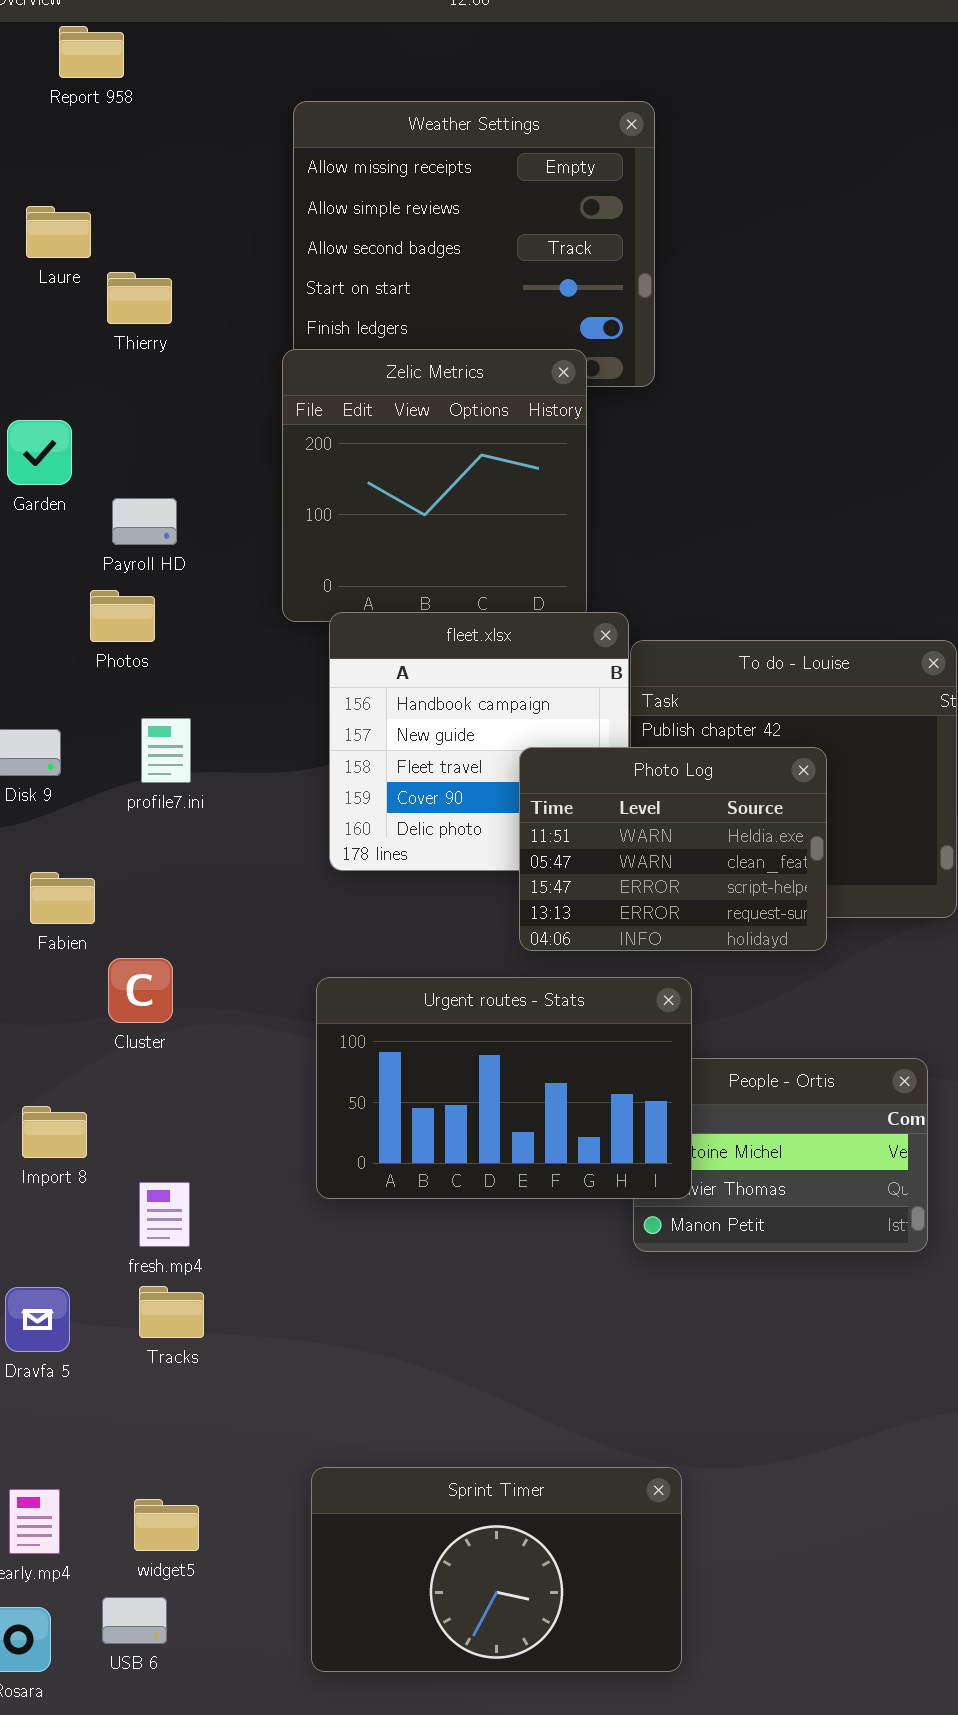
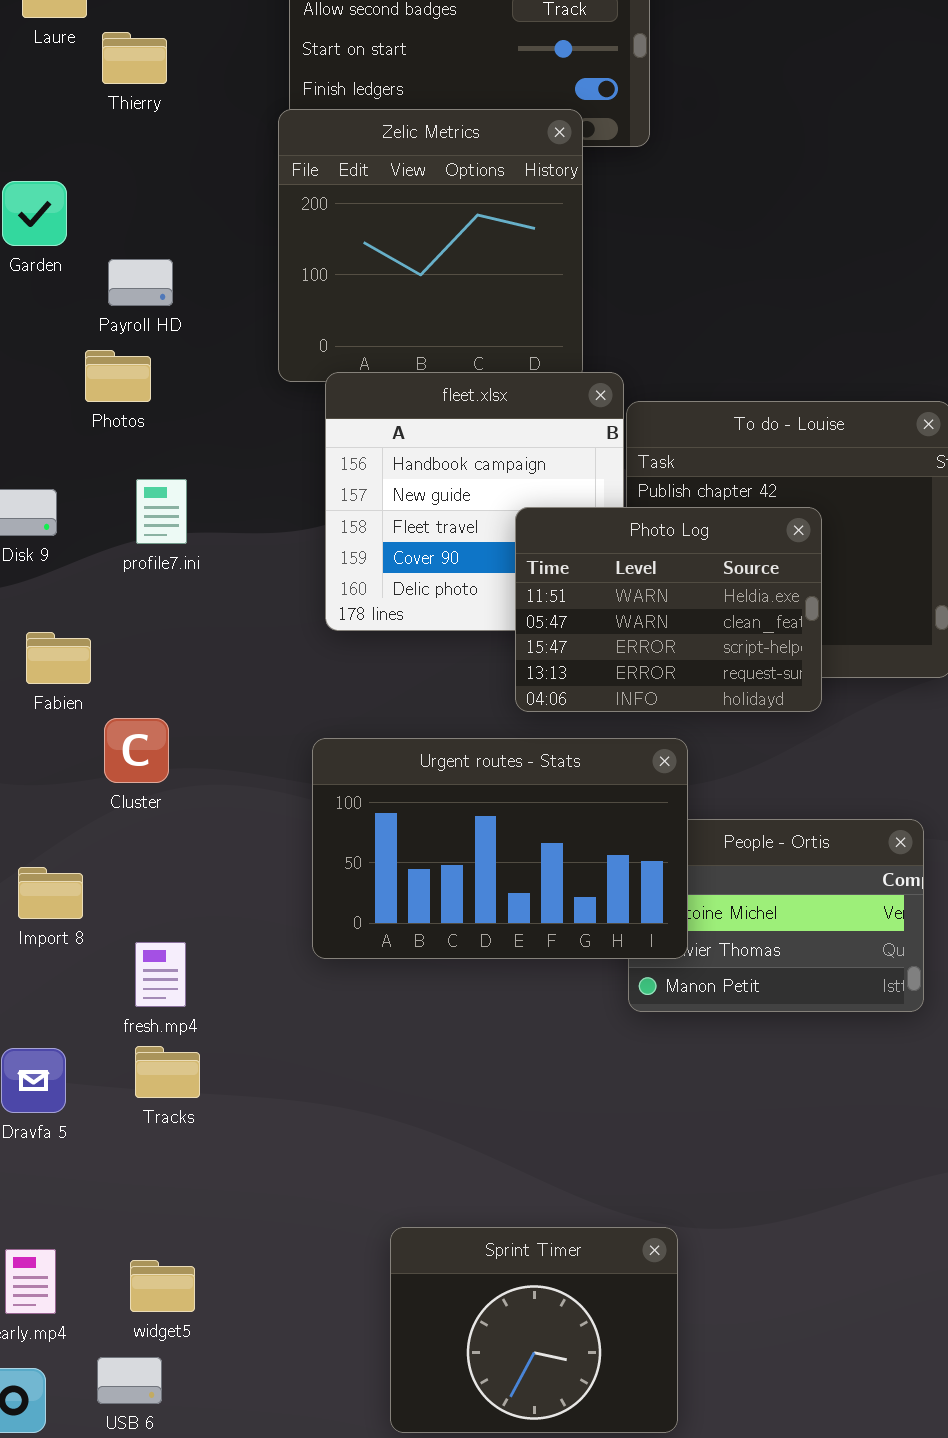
Sprint Timer: [311,1467,682,1672] -> [390,1227,678,1433], resized

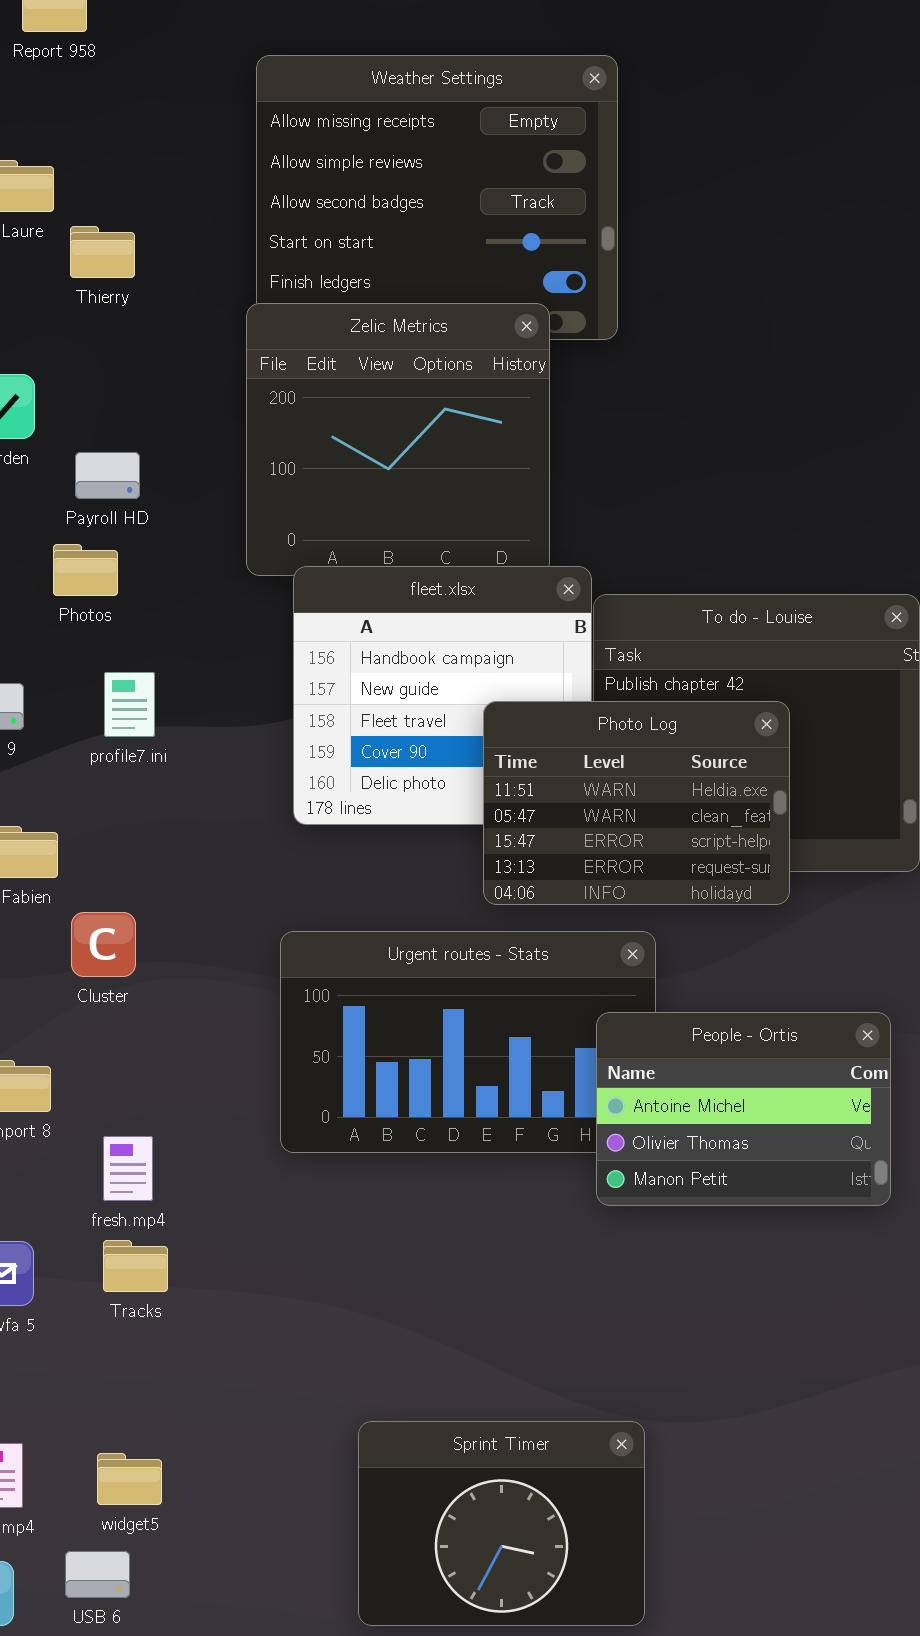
People - Ortis: [628,819,924,1012] -> [596,1012,891,1206], raised

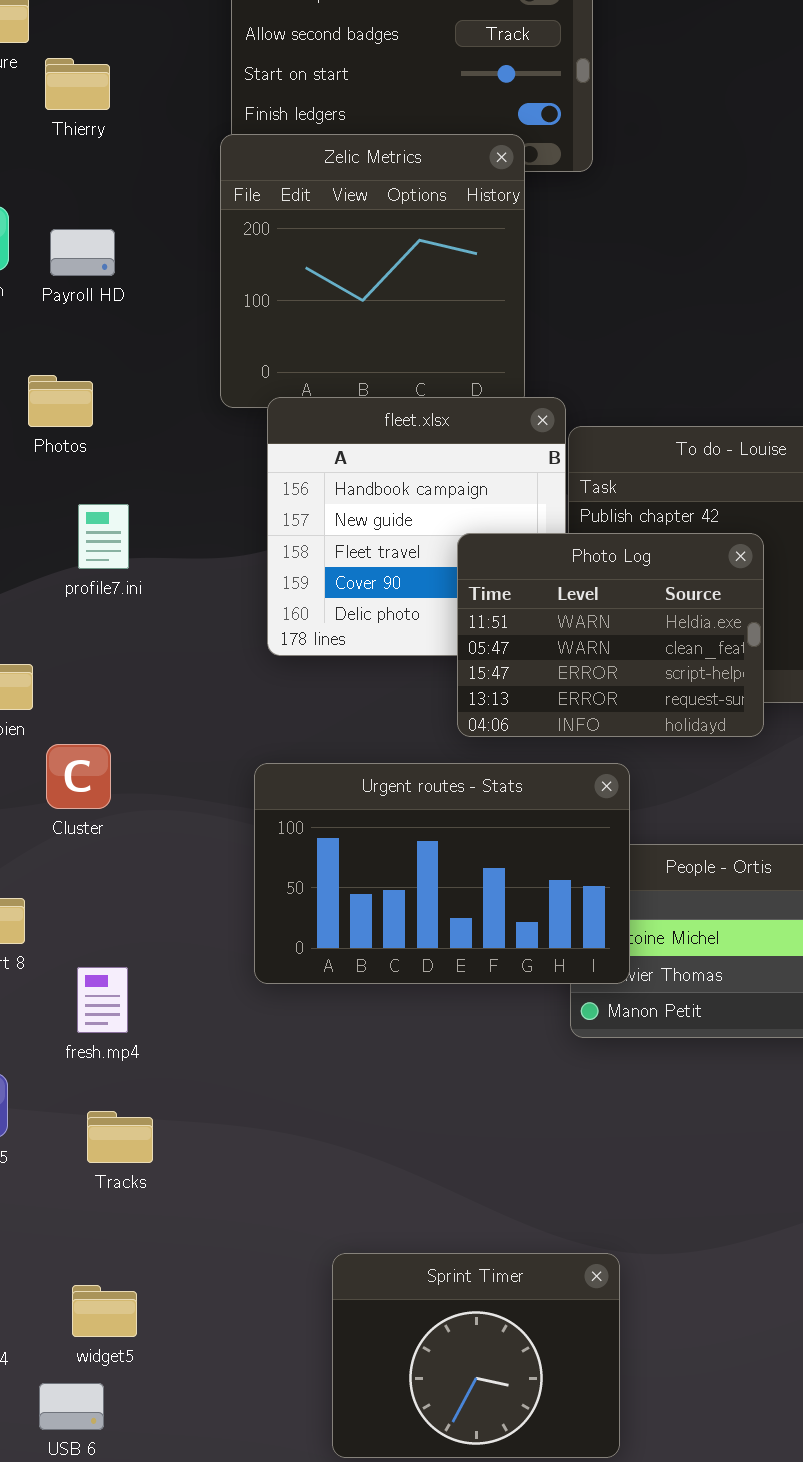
Payroll HD: [75,452,140,499] -> [50,229,115,276], moved
Urgent routes - Stats: [280,931,656,1153] -> [254,763,630,984], raised
Tracks: [103,1240,168,1292] -> [87,1111,153,1163], moved

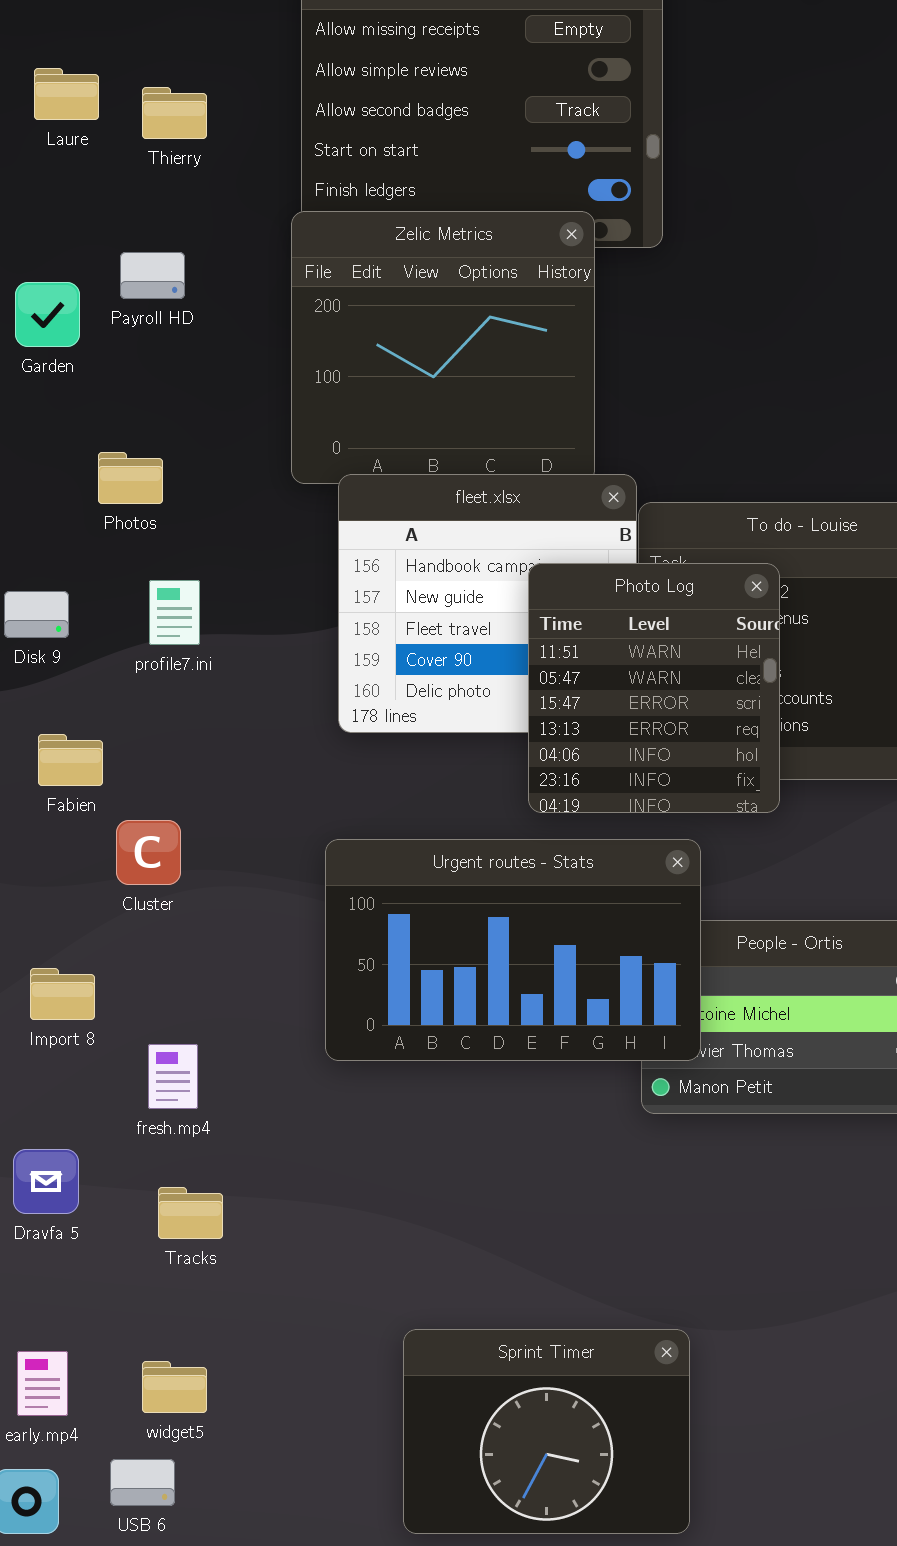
Thierry: [45,58,110,110] -> [142,87,207,139], moved
Payroll HD: [50,229,115,276] -> [120,252,185,299], moved
Photo Log: [457,533,764,737] -> [528,563,780,813], resized

